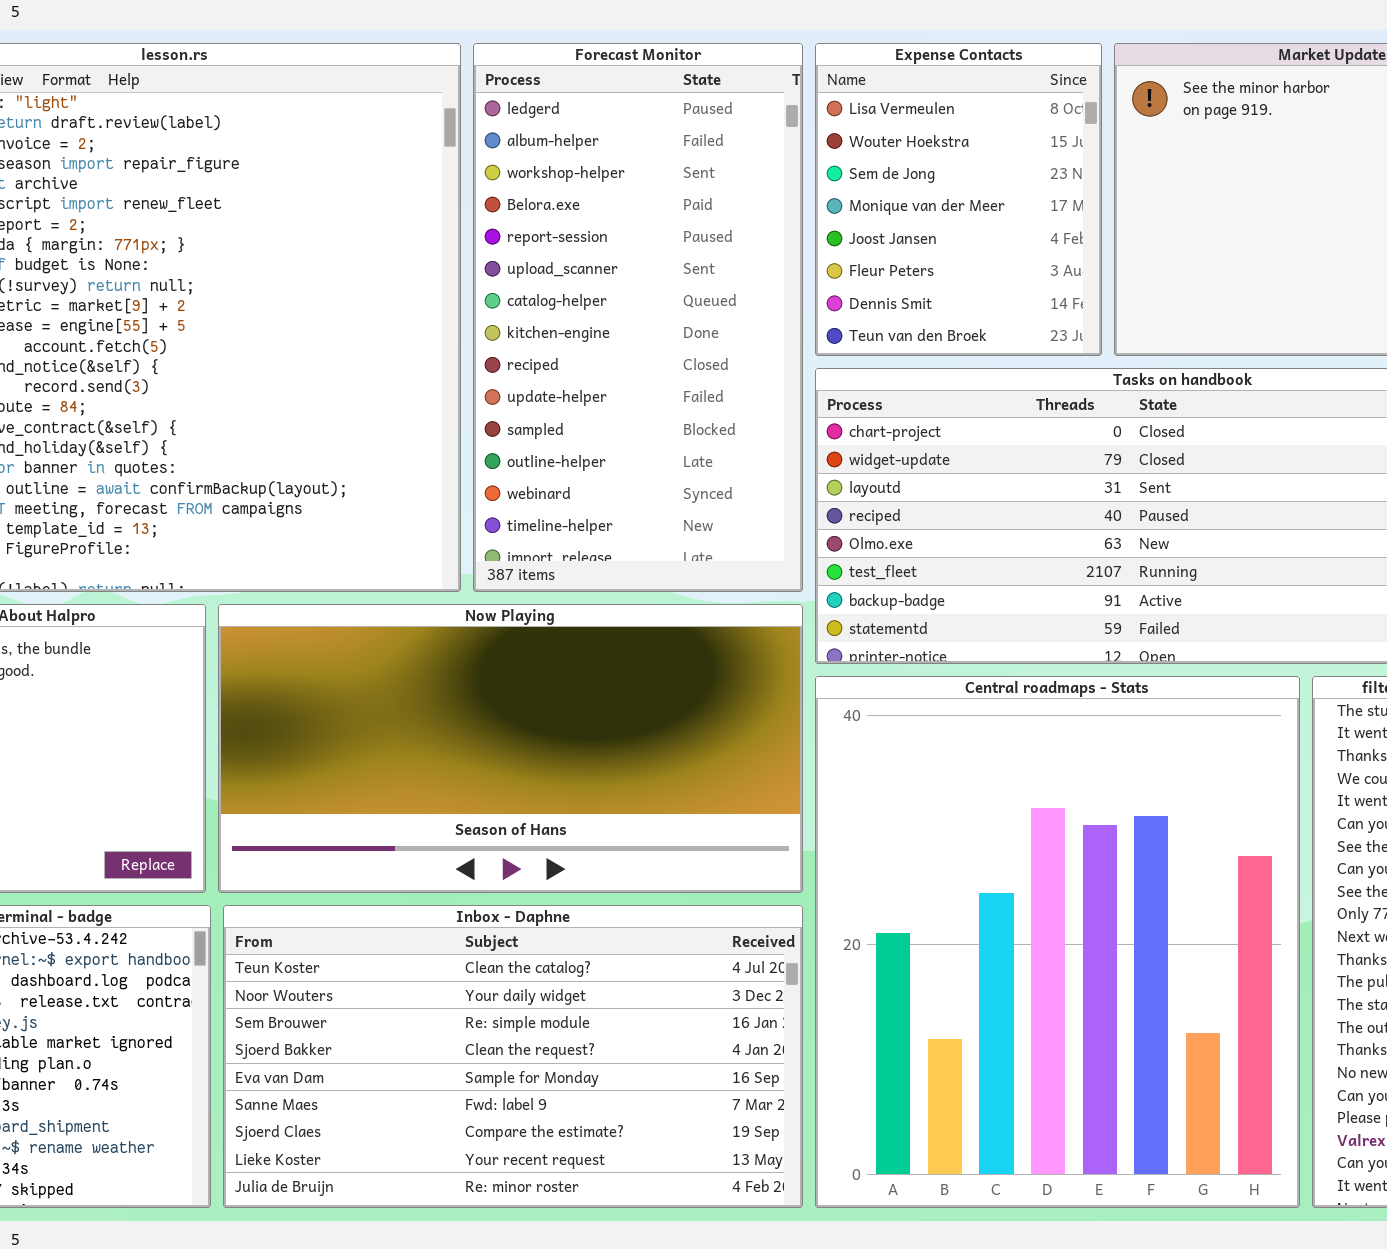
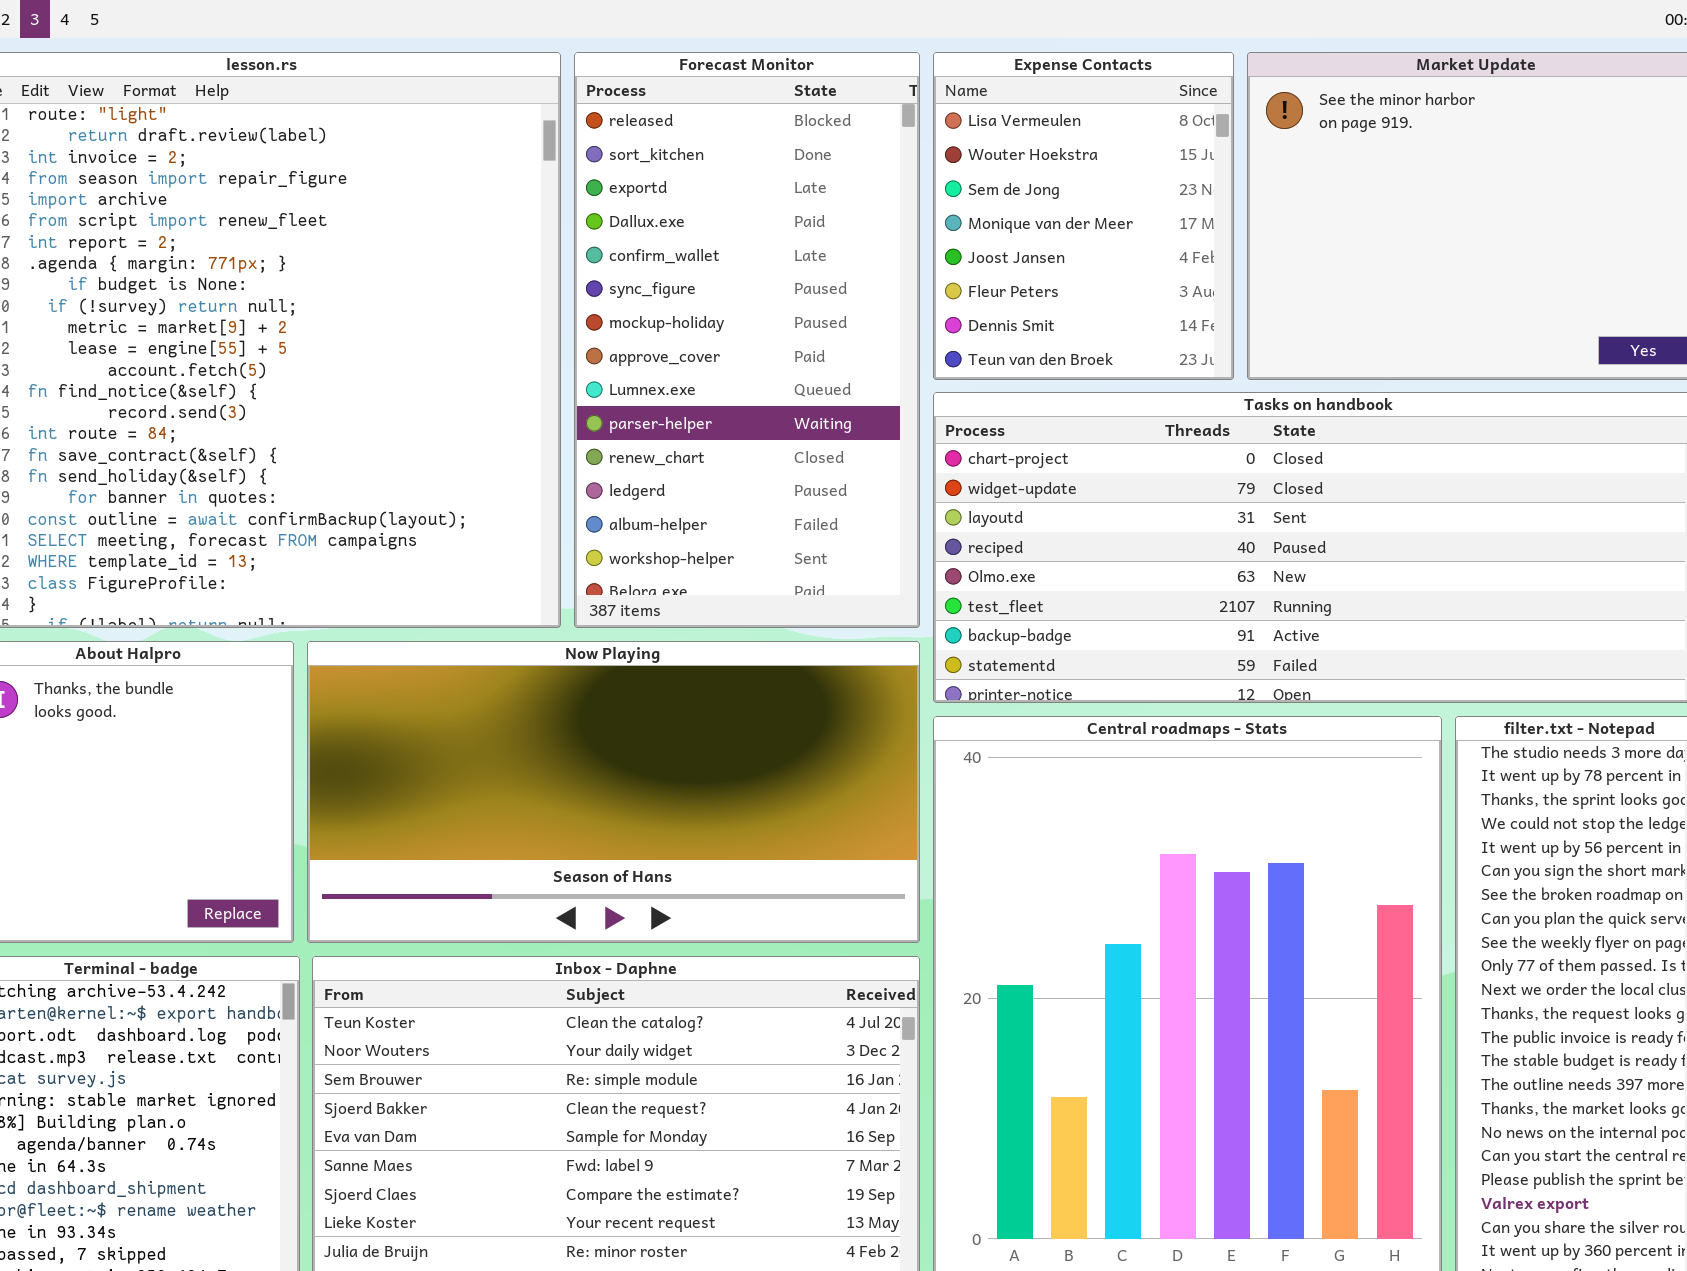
Forecast Monitor: [473,43,803,592] -> [574,52,920,628], scrolled up 11 rows

